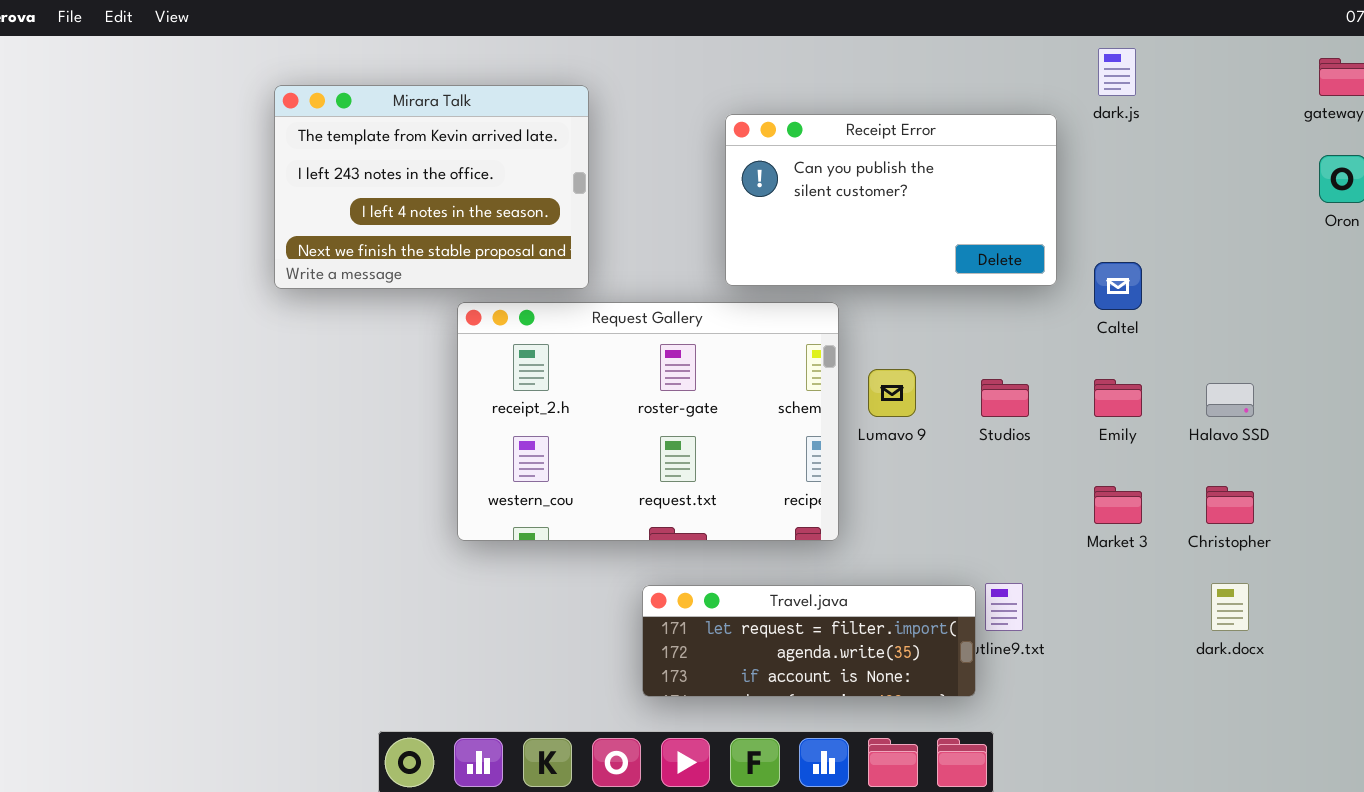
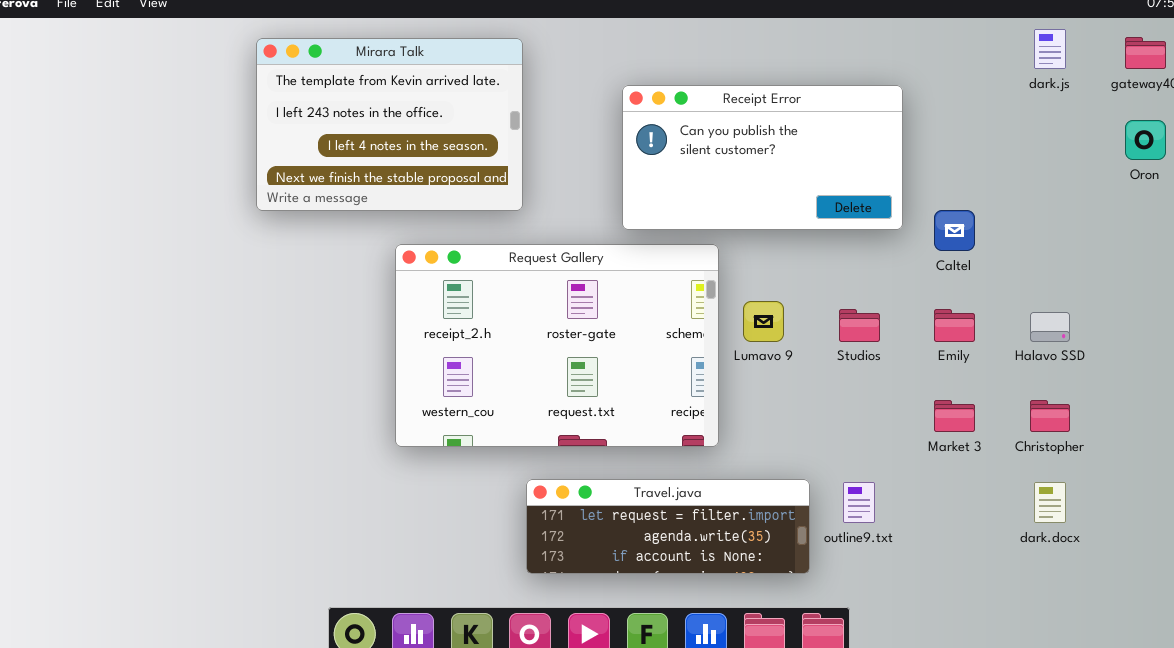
dark.js: [1098,48,1136,96] -> [1034,29,1066,69], moved
Mirara Talk: [274,85,589,289] -> [256,38,523,211], moved
Travel.java: [642,585,976,697] -> [526,479,810,574], moved

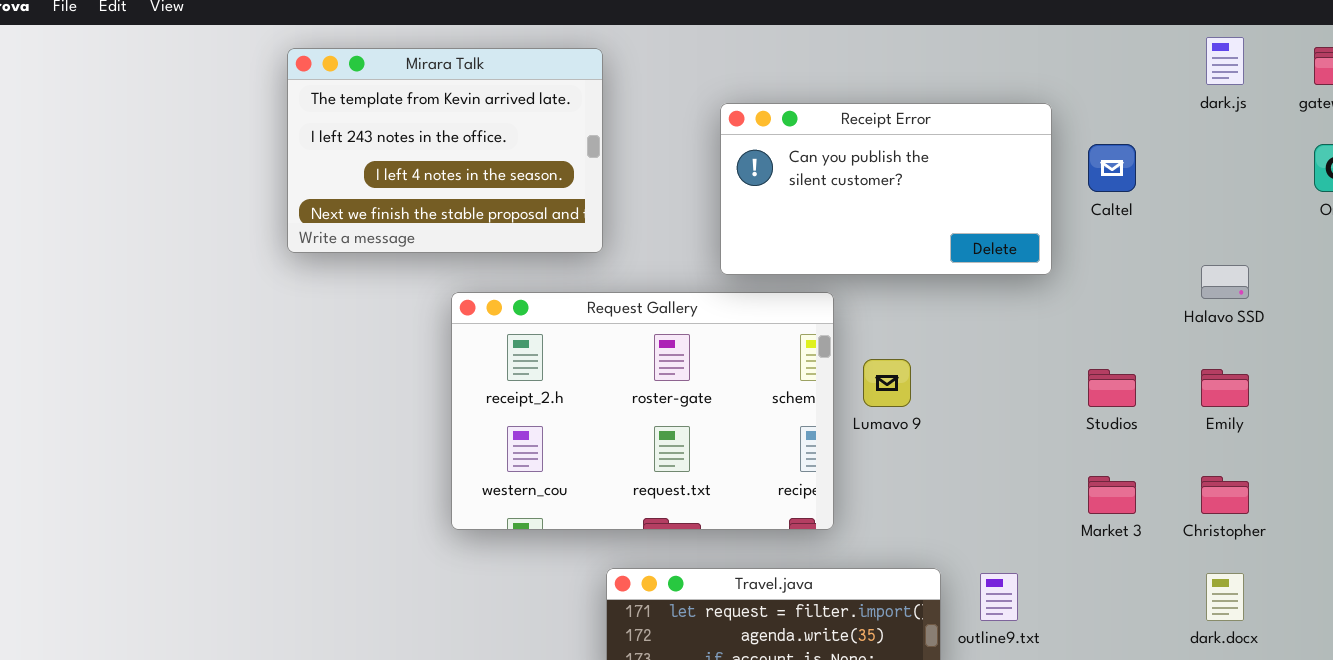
Caltel: [934,210,975,251] -> [1088,144,1136,192], moved
Studios: [839,309,880,342] -> [1088,369,1136,407], moved
Emily: [934,309,975,342] -> [1201,369,1249,407], moved
Halavo SSD: [1030,312,1070,342] -> [1201,265,1249,299], moved

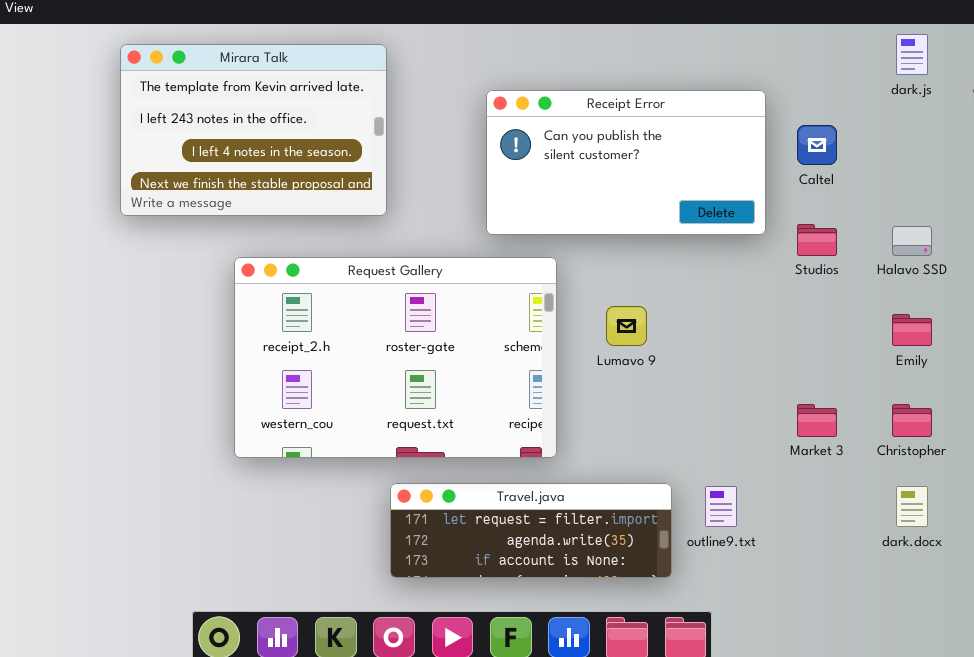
Request Gallery: [451,292,834,530] -> [234,257,557,458], moved
Studios: [1088,369,1136,407] -> [797,224,837,256], moved

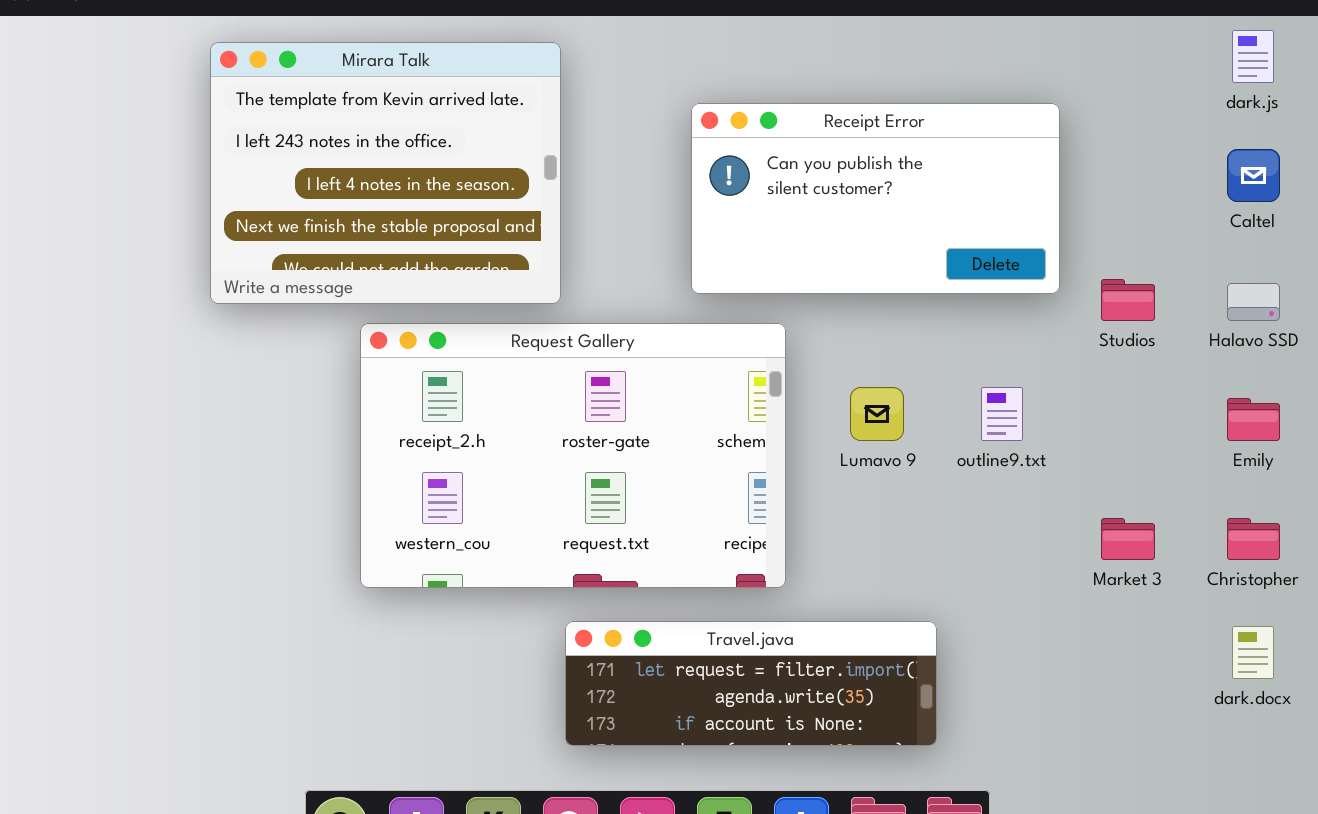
Mirara Talk: [120,44,387,216] -> [210,42,561,304], resized
Caltel: [797,125,837,165] -> [1227,149,1280,202], moved
outline9.txt: [705,486,737,527] -> [981,387,1023,441], moved

